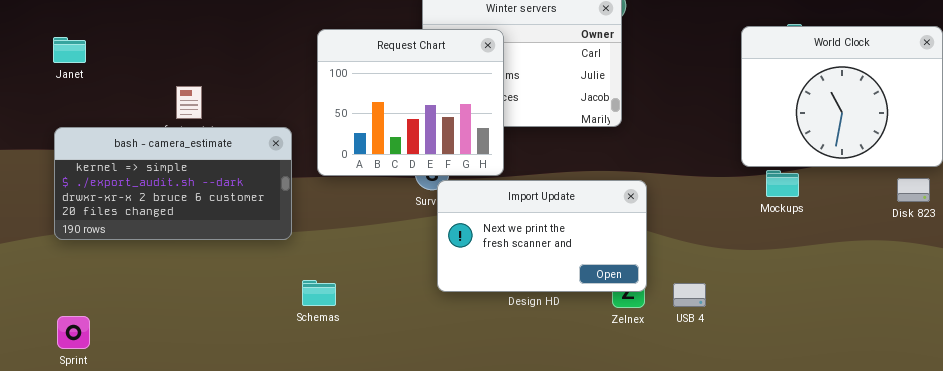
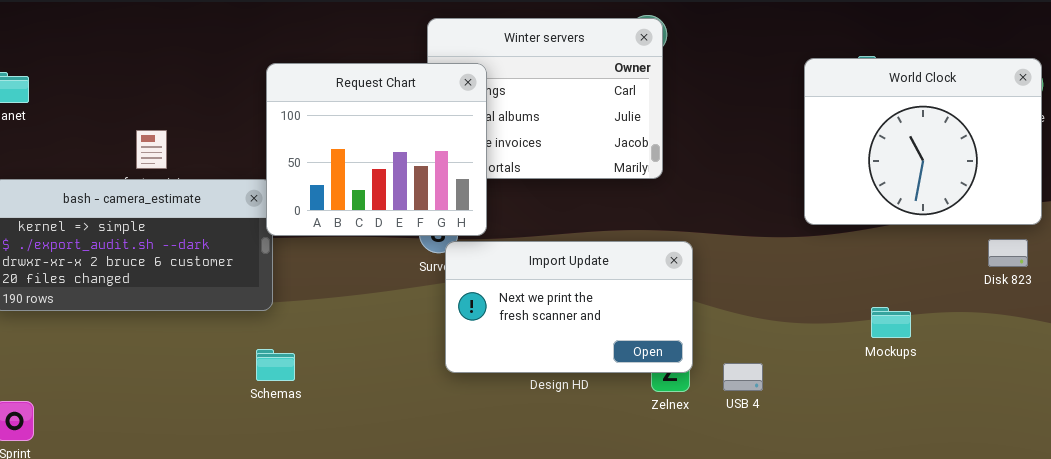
Request Chart: [317,29,504,176] -> [266,63,487,236], moved
Mockups: [766,170,799,197] -> [871,307,911,338], moved
Schemas: [302,280,336,306] -> [256,349,295,381], moved

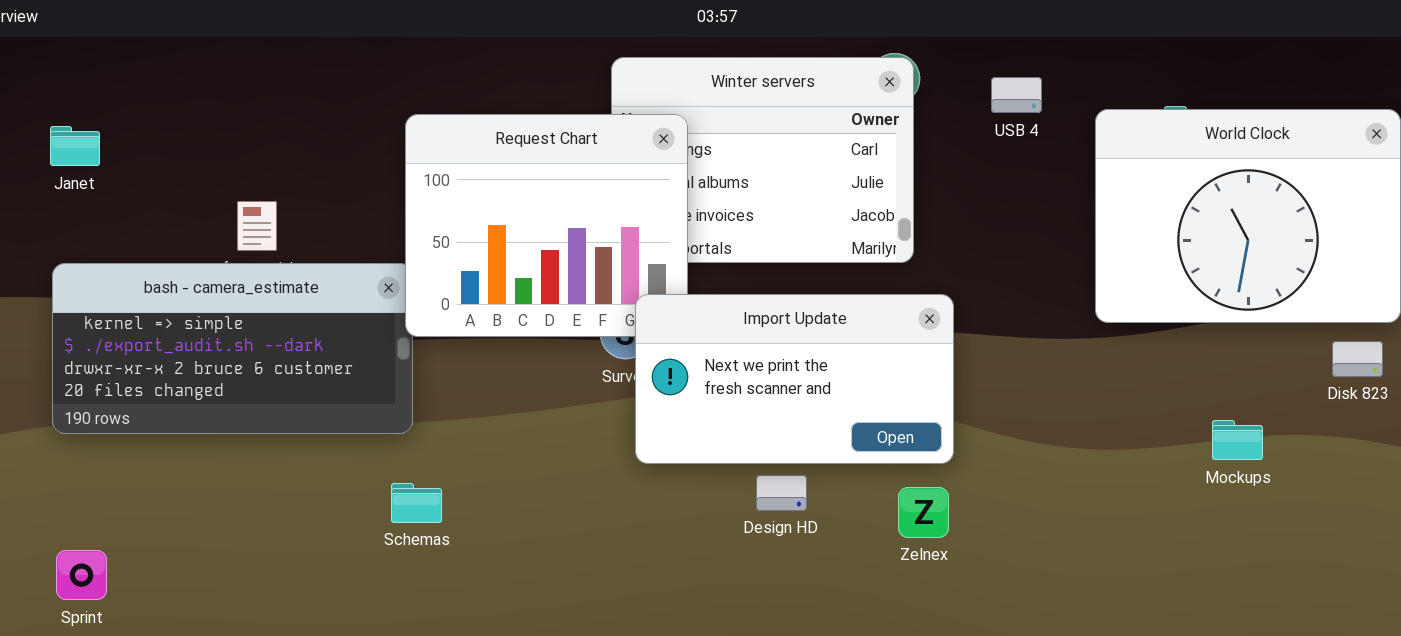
Import Update: [445,241,693,373] -> [635,294,954,464], moved
Mockups: [871,307,911,338] -> [1212,420,1263,460], moved
USB 4: [723,363,763,391] -> [991,77,1042,113], moved

